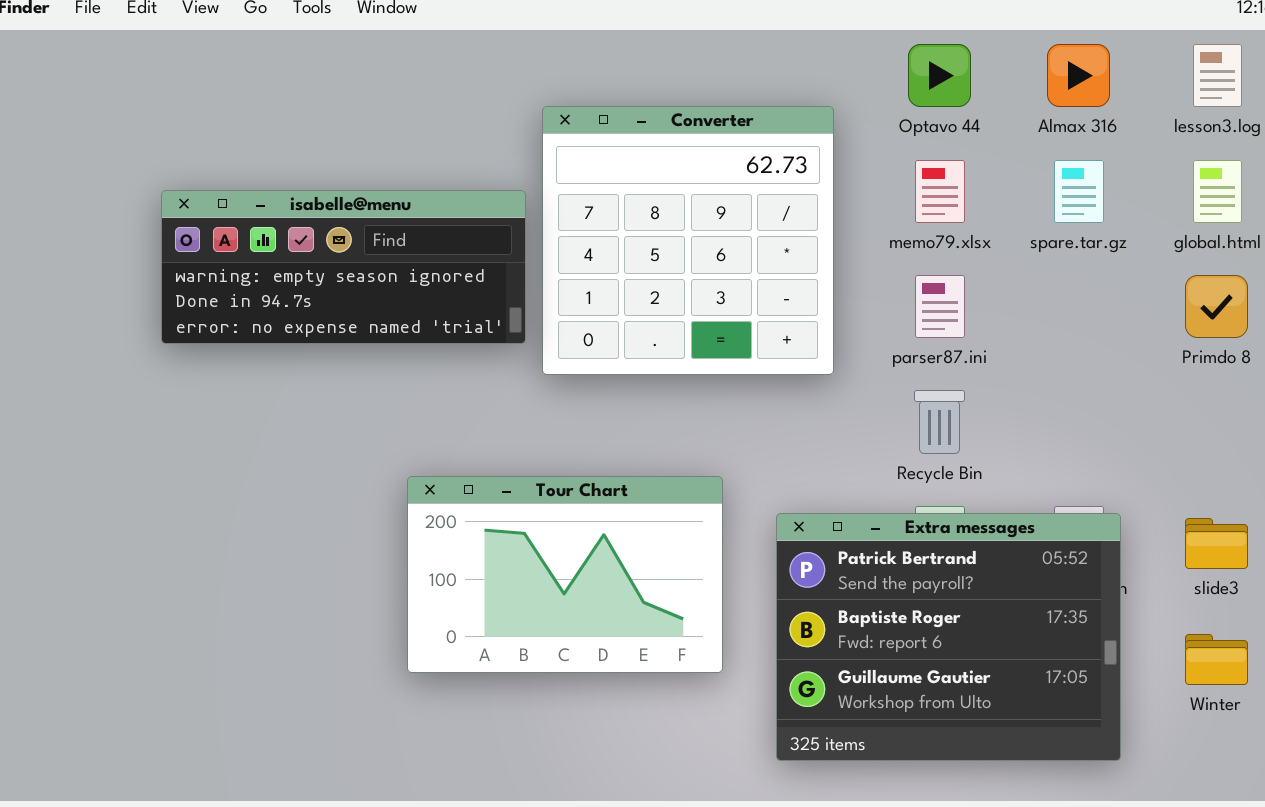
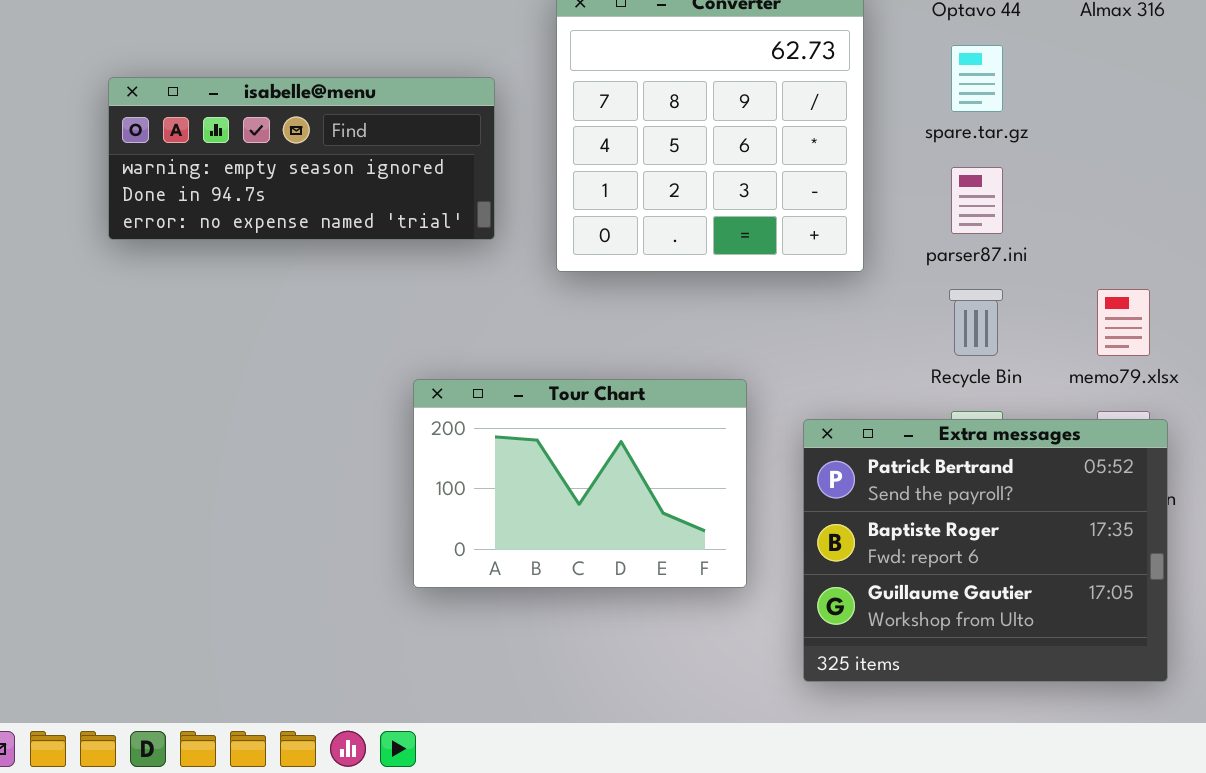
memo79.xlsx: [915,160,965,223] -> [1097,289,1150,356], moved
spare.tar.gz: [1054,160,1104,223] -> [951,45,1003,112], moved
isabelle@menu: [161,190,526,344] -> [108,77,495,240], moved

